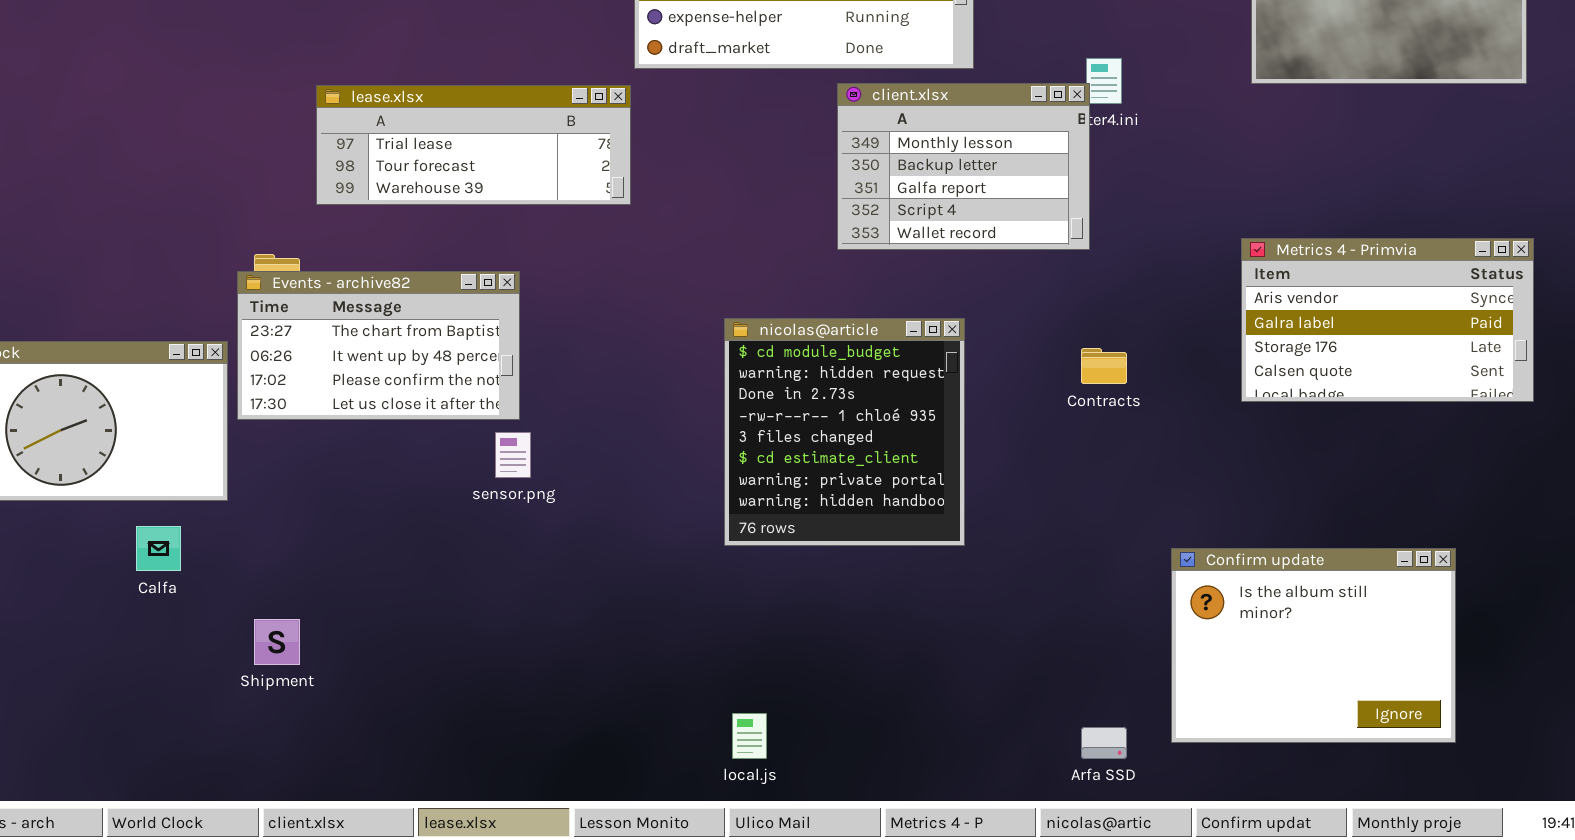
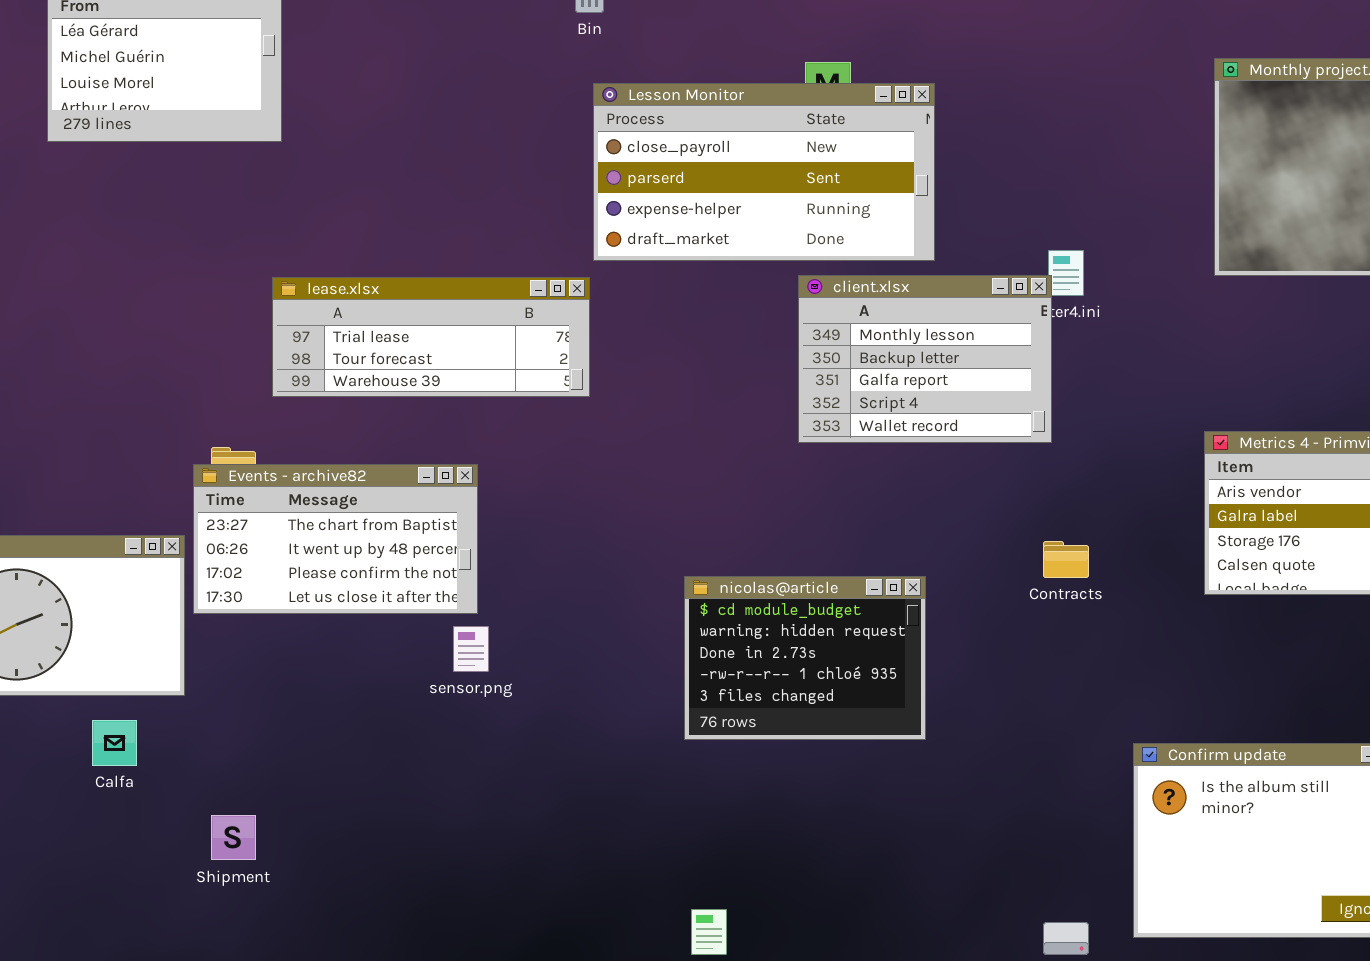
nicolas@article: [724,318,965,546] -> [684,576,926,740], resized

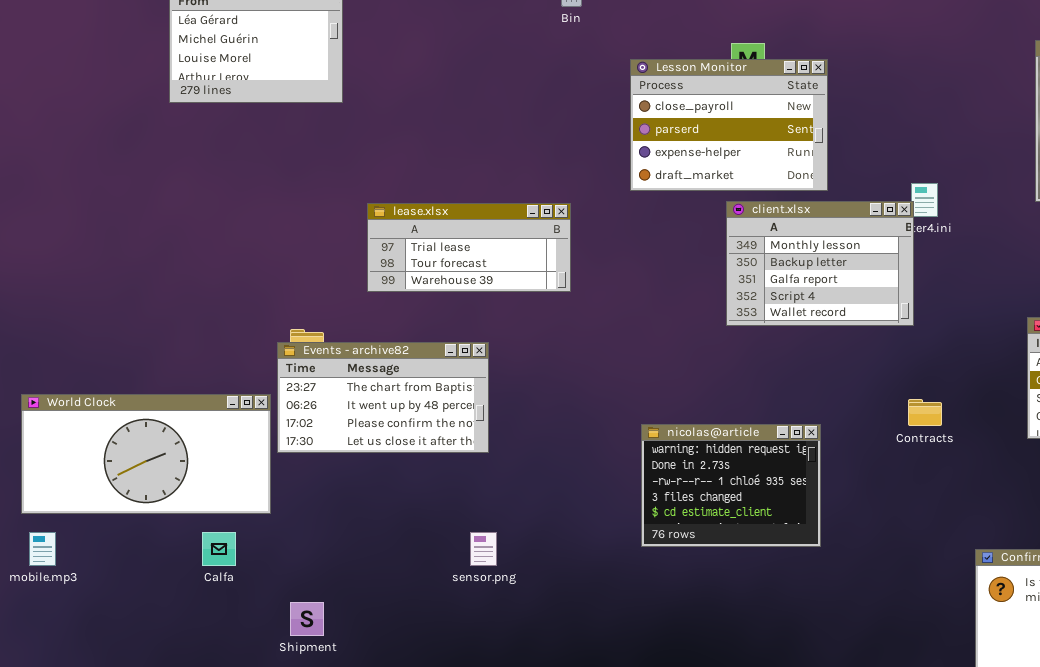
Lesson Monitor: [593,83,935,261] -> [630,59,828,191], resized
lease.xlsx: [272,277,590,397] -> [367,203,571,292], resized
nicolas@article: [684,576,926,740] -> [641,424,821,547], scrolled down 1 row
sensor.png: [453,626,489,672] -> [470,532,497,566], moved

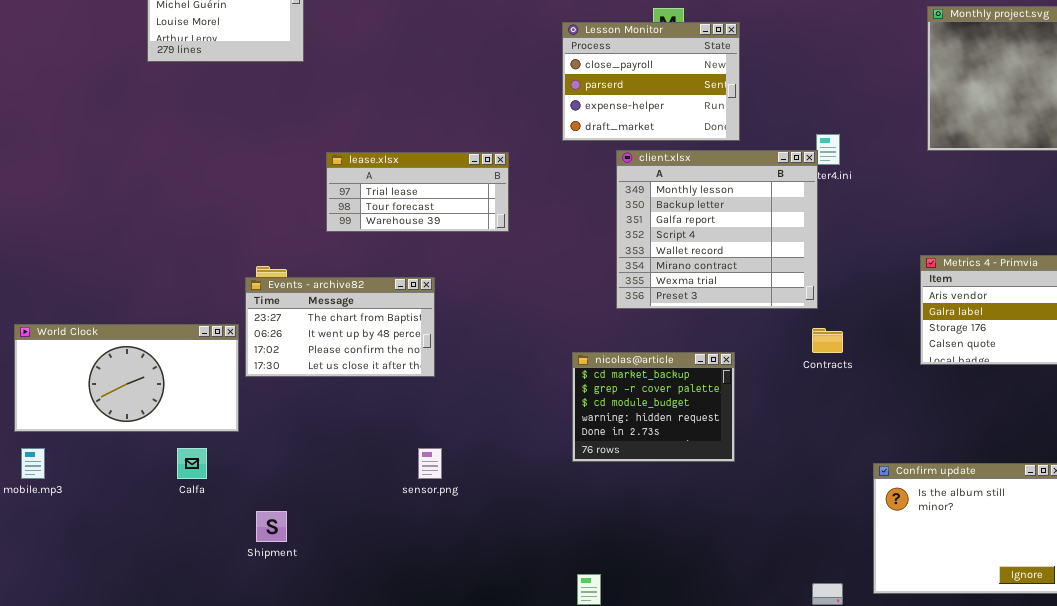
client.xlsx: [726,201,914,326] -> [616,150,818,309], resized
nicolas@article: [641,424,821,547] -> [572,352,735,462], scrolled up 3 rows

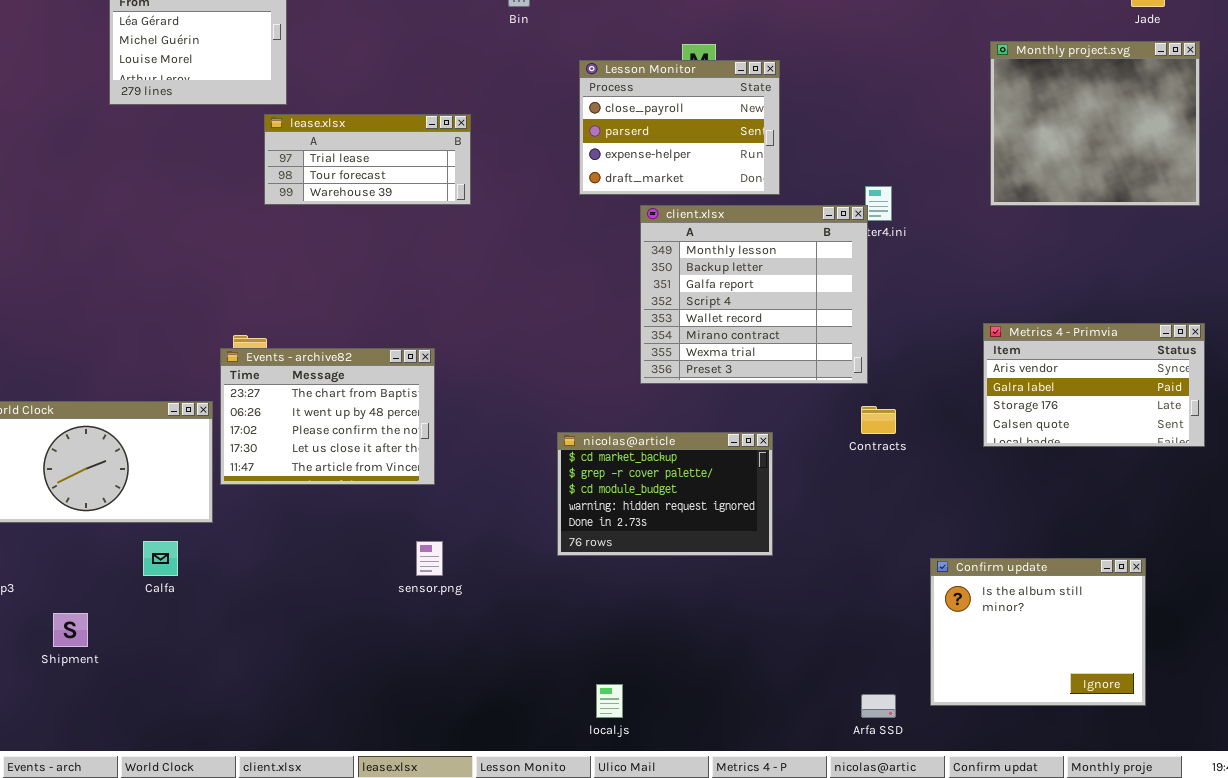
lease.xlsx: [326,152,509,232] -> [264,114,471,205], moved
Events - archive82: [245,277,435,377] -> [220,348,435,485], resized
nicolas@article: [572,352,735,462] -> [557,432,773,556], resized
Shipment: [256,511,287,542] -> [53,613,88,647], moved

